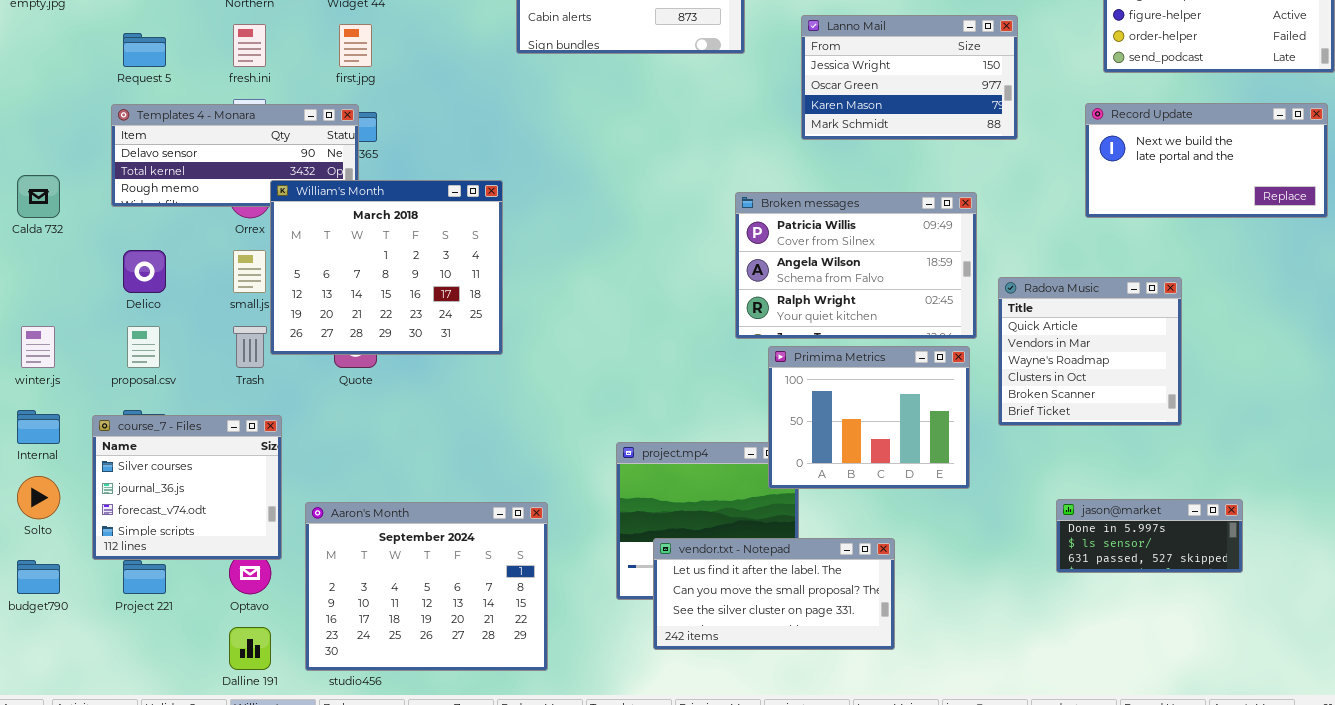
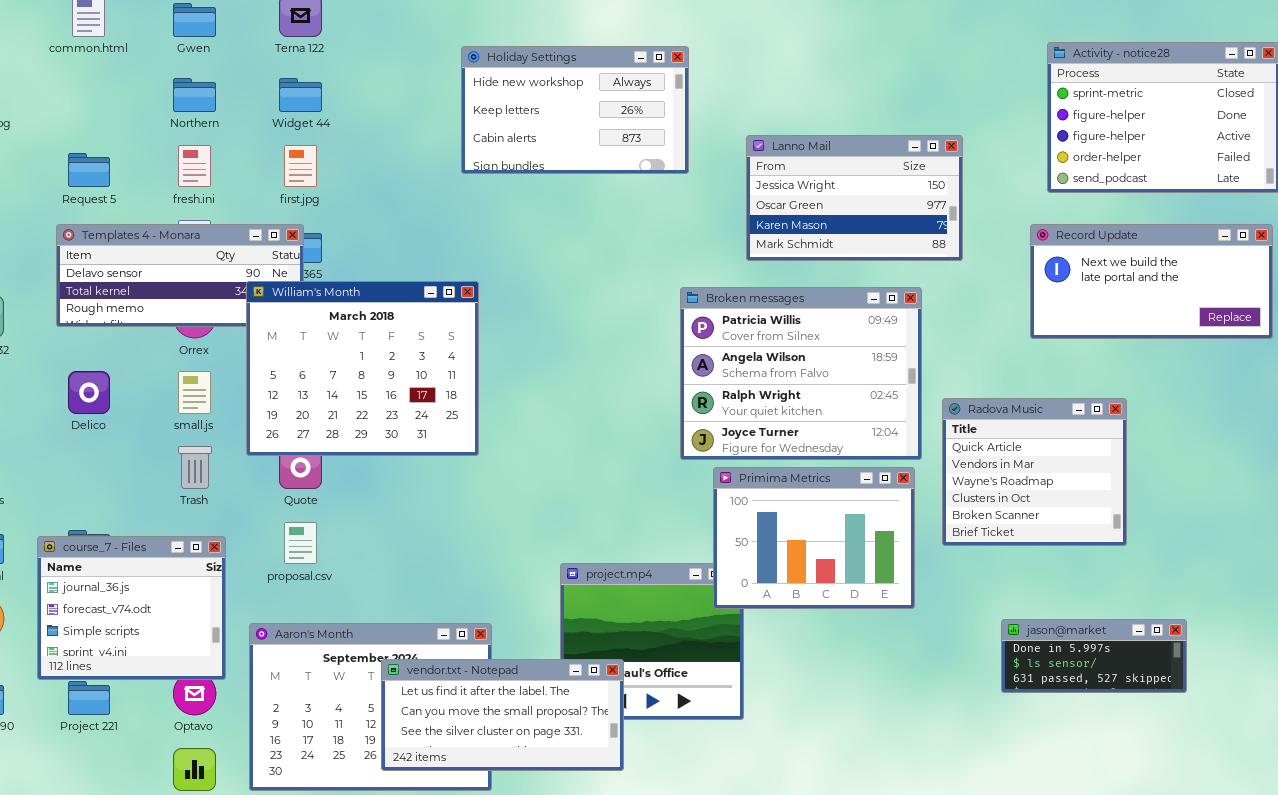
William's Month: [270,180,503,355] -> [246,281,479,456], moved
Broken messages: [735,192,977,339] -> [680,287,922,460], resized
proposal.csv: [127,326,160,368] -> [284,522,317,564], moved
course_7 - Files: [92,415,282,560] -> [37,536,226,680], scrolled down 1 row
vendor.txt - Notepad: [653,538,895,650] -> [381,659,624,771], moved

